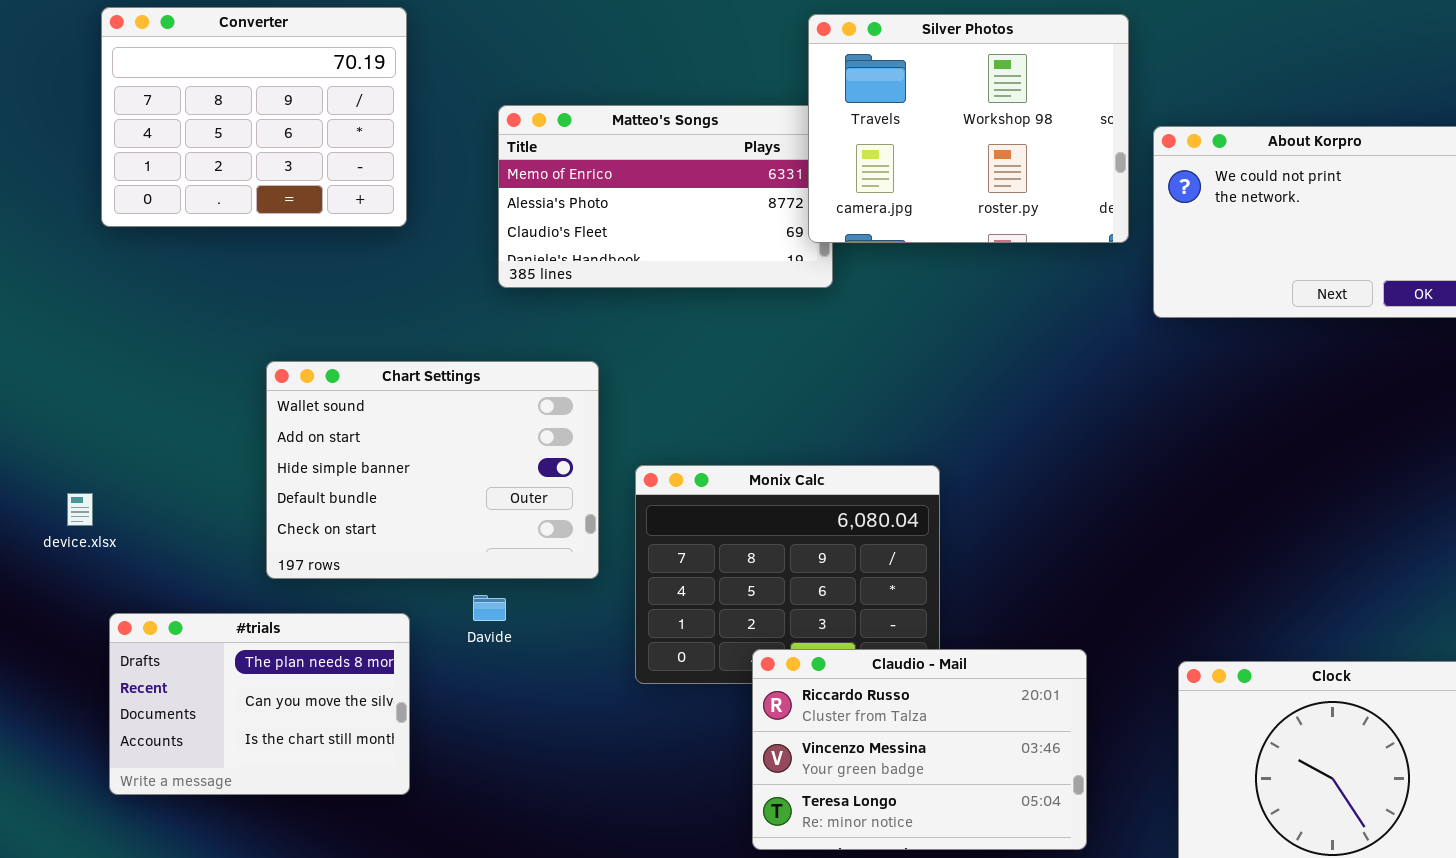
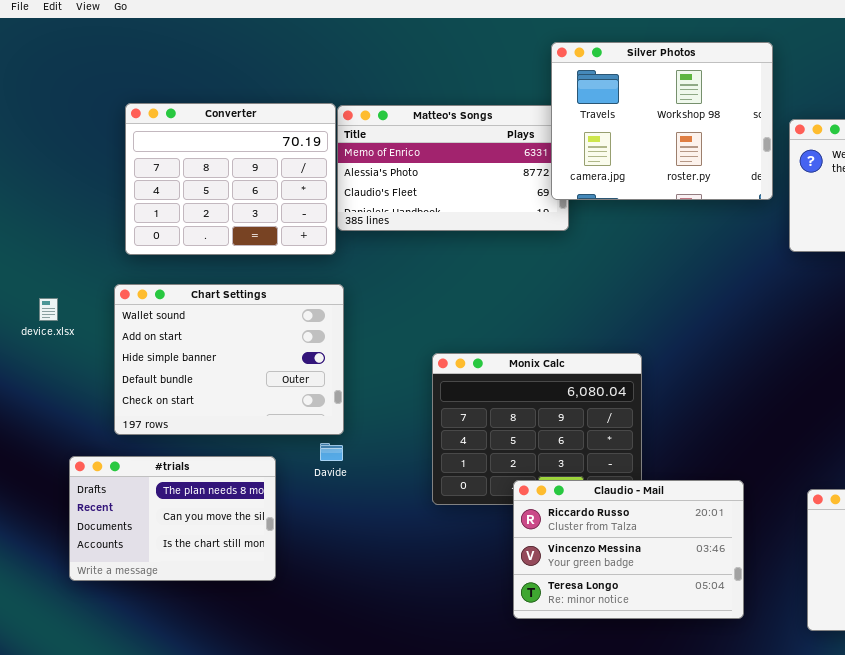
Converter: [101,7,407,227] -> [125,103,336,255], moved
Chart Settings: [266,361,599,579] -> [114,284,344,435], moved
device.xlsx: [67,493,93,526] -> [39,298,58,321], moved

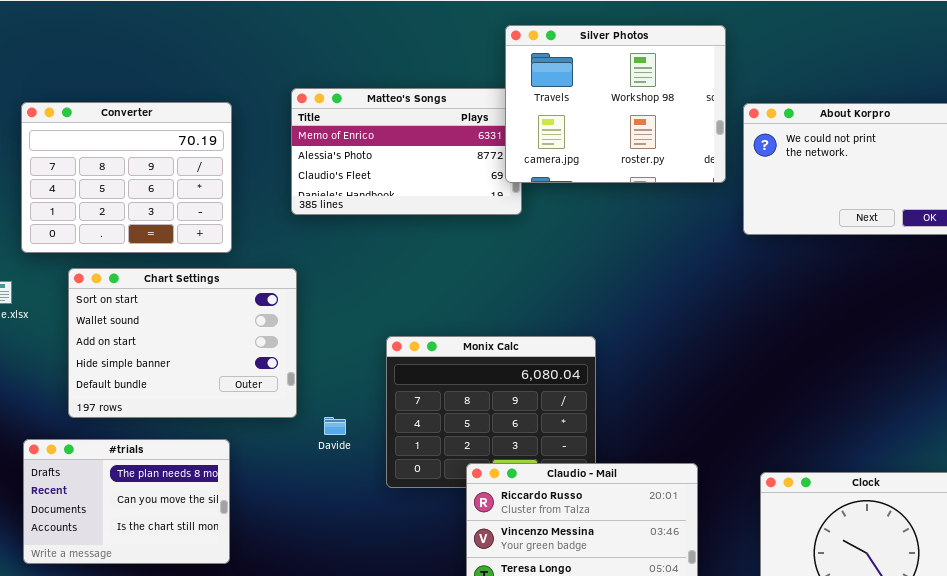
Converter: [125,103,336,255] -> [21,102,232,253], moved
Chart Settings: [114,284,344,435] -> [68,268,297,418], scrolled up 1 row
Davide: [320,443,343,461] -> [324,417,346,435], moved

